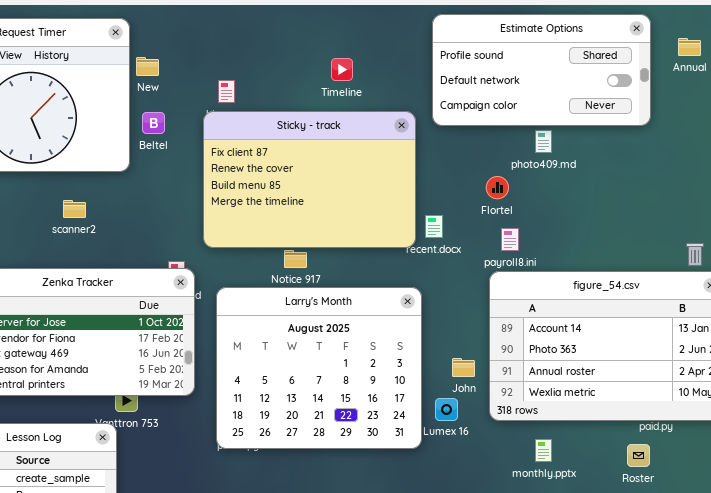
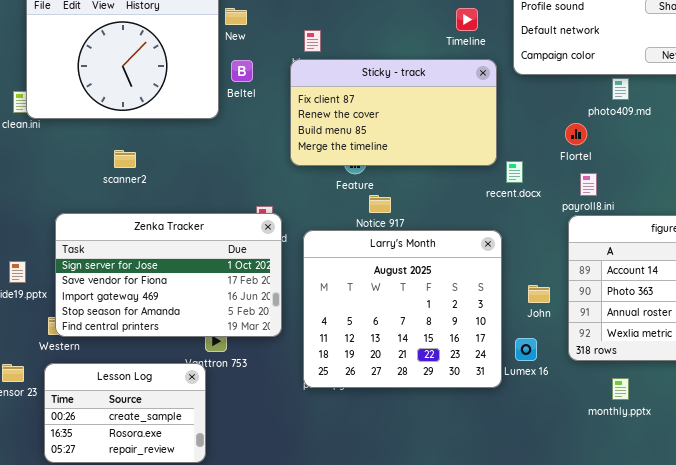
Timeline: [331,58,353,81] -> [456,8,478,31], moved
Sticky - track: [203,111,416,248] -> [290,59,497,166], resized
scanner2: [63,200,86,218] -> [114,150,136,168], moved
John: [452,358,475,377] -> [528,285,550,303], moved

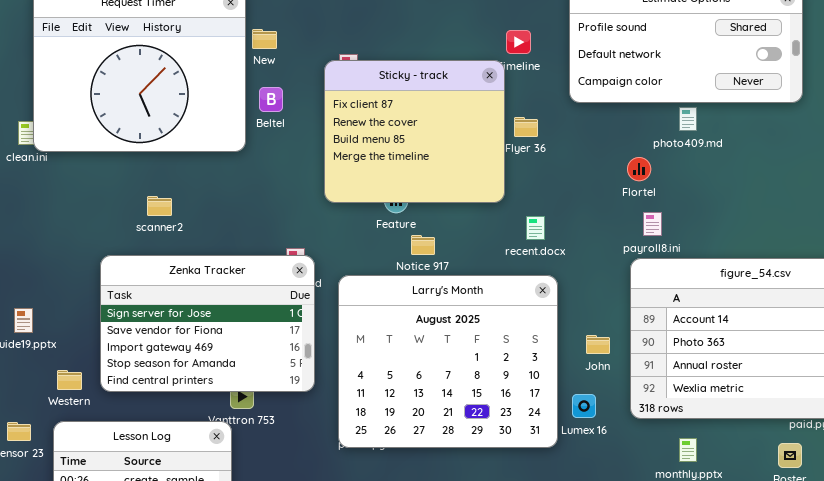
Sticky - track: [290,59,497,166] -> [324,60,505,203], resized
scanner2: [114,150,136,168] -> [147,196,172,216], moved
recent.docx: [506,161,523,183] -> [526,216,545,240], moved
Zenka Tracker: [55,213,282,337] -> [100,255,315,392], resized

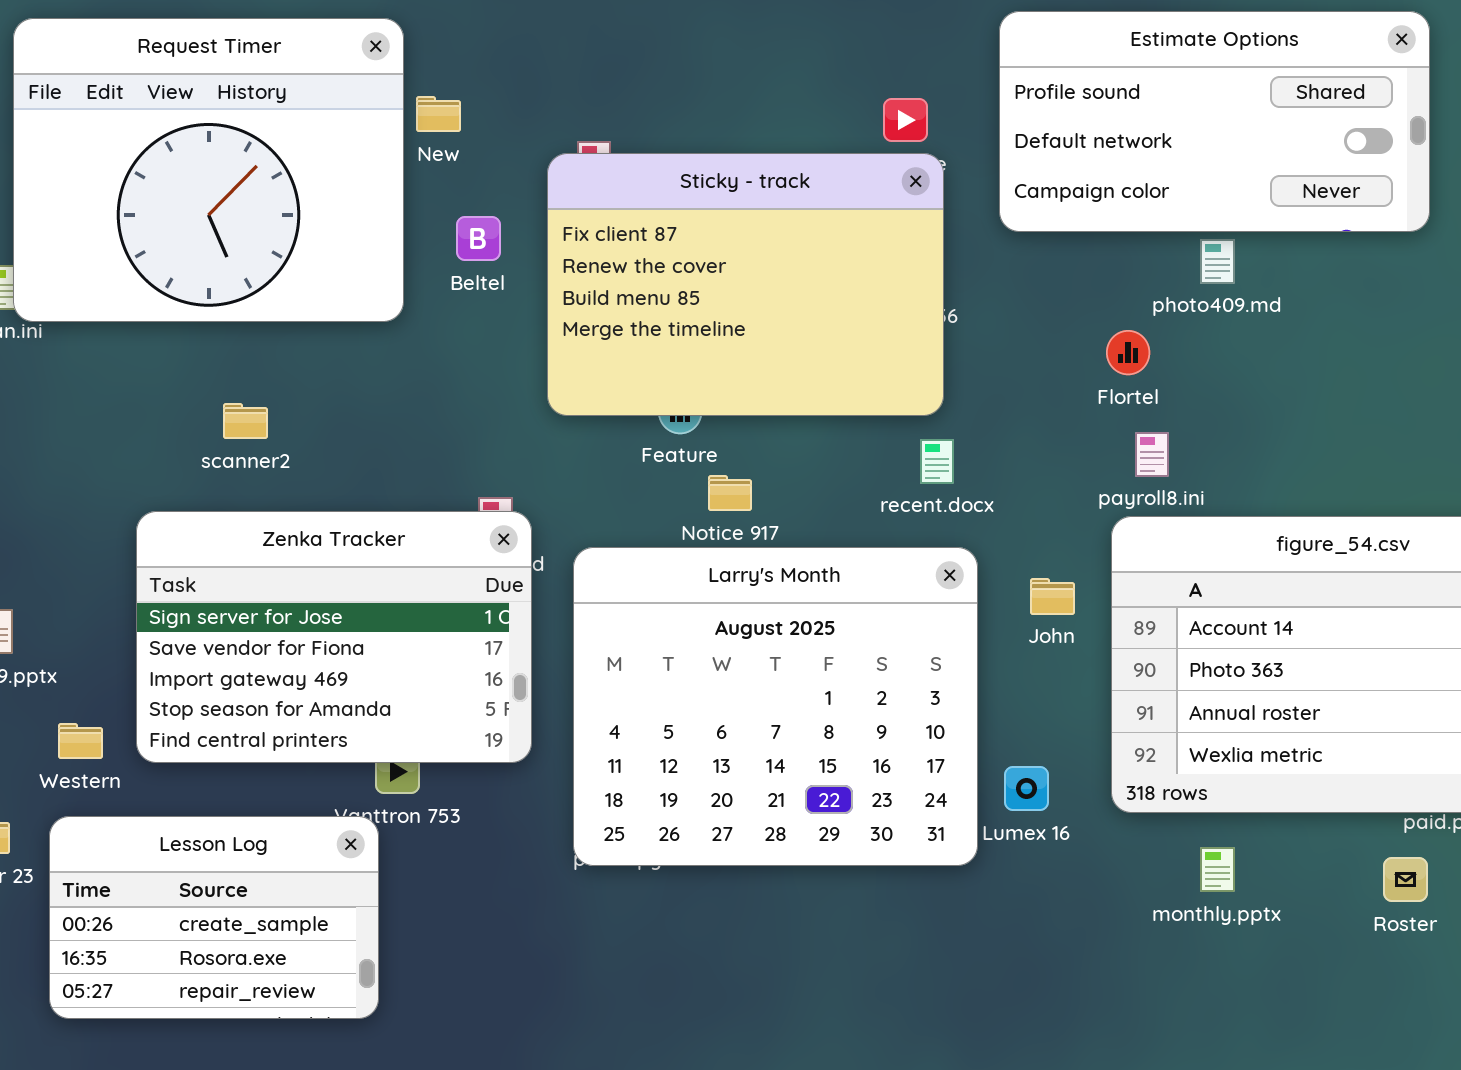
Sticky - track: [324,60,505,203] -> [547,153,944,416], resized
Beltel: [259,87,283,112] -> [456,216,501,261], moved
John: [586,335,610,354] -> [1030,578,1075,615], moved

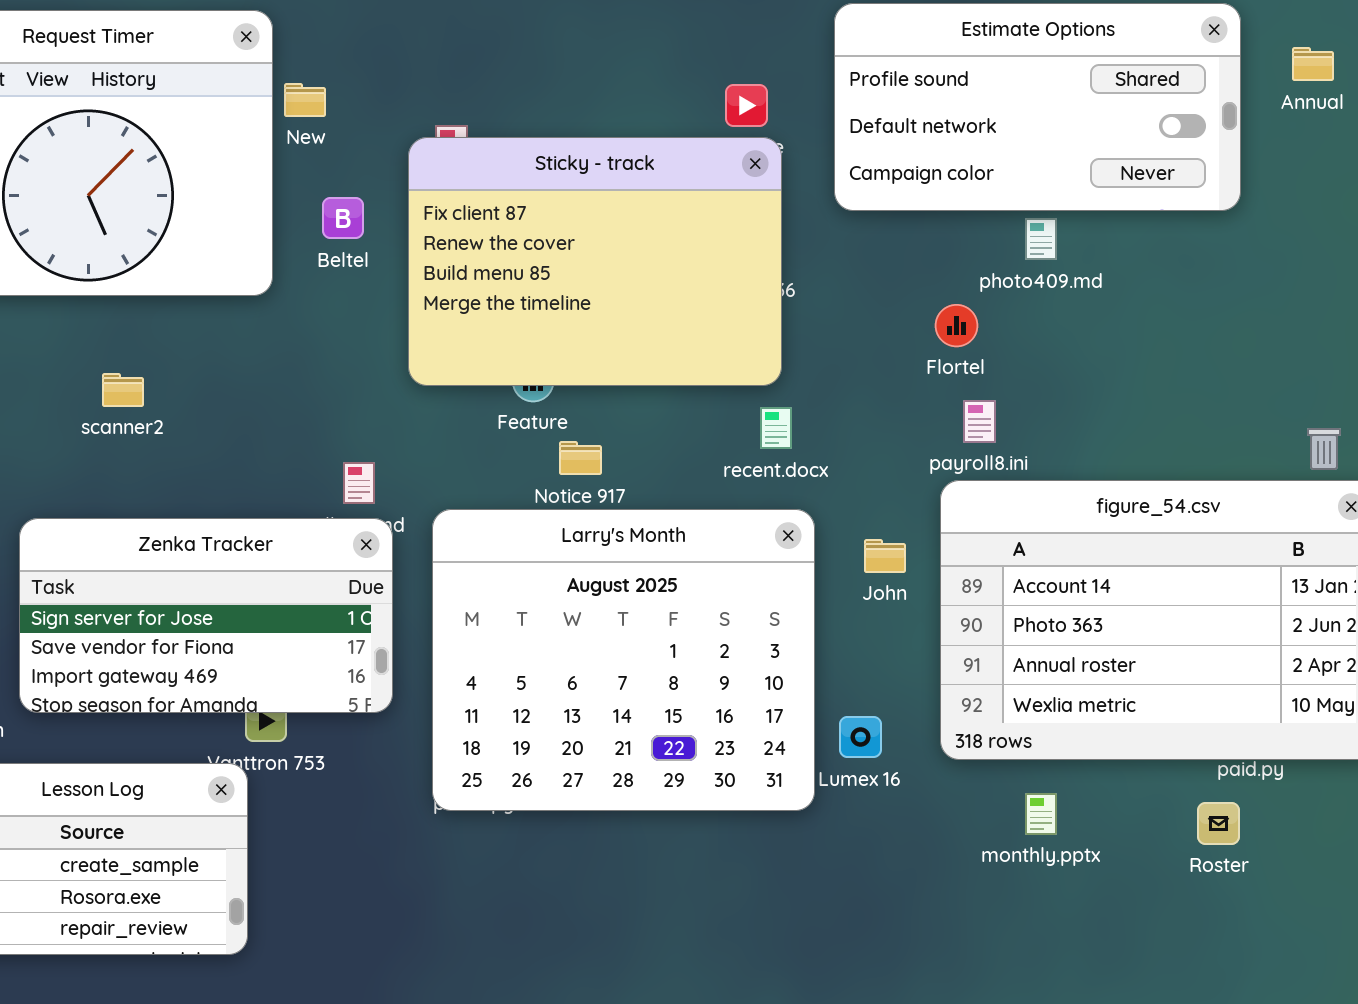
Zenka Tracker: [136,511,532,763] -> [19,518,393,713], resized

